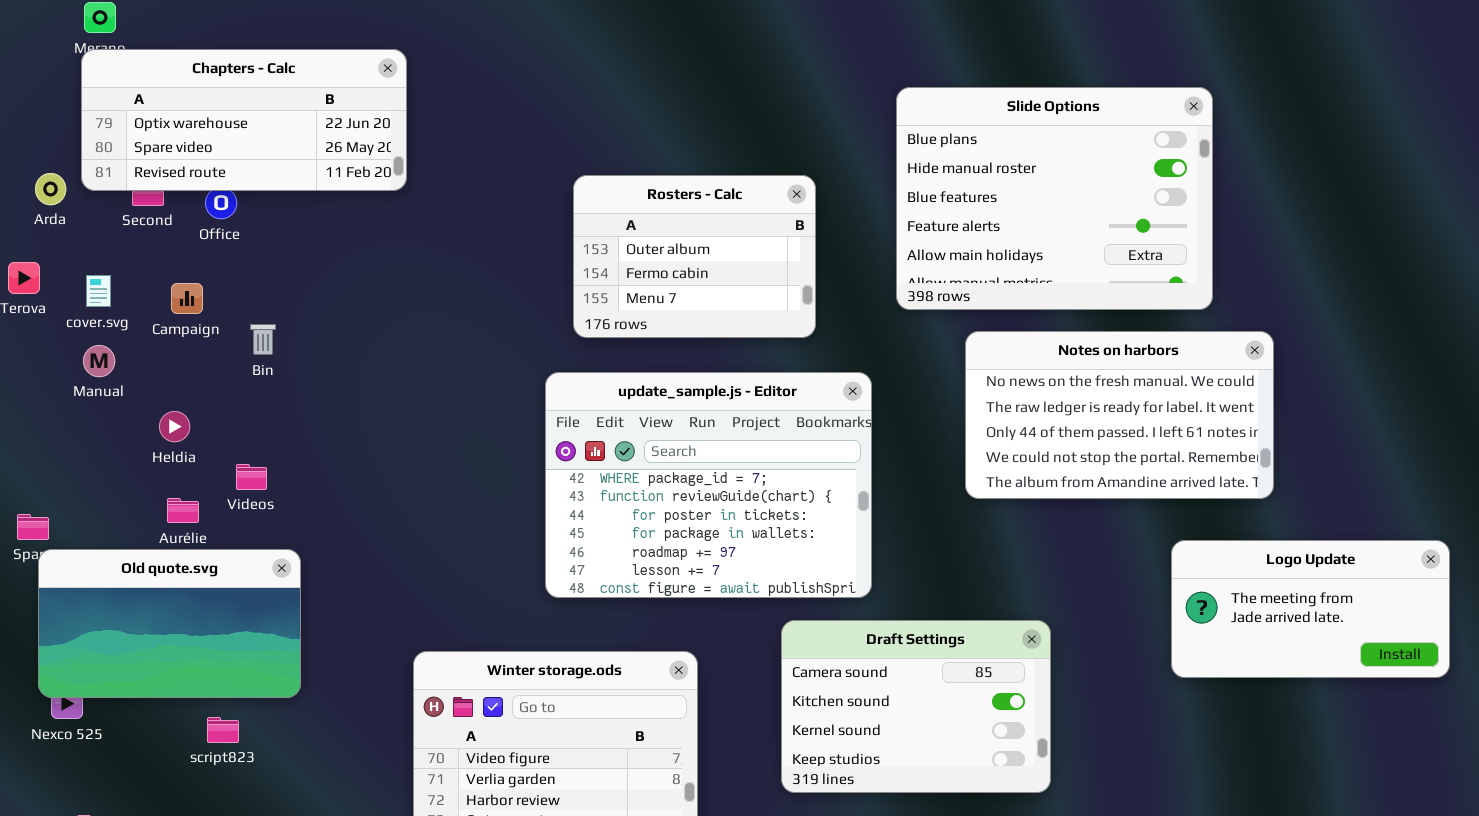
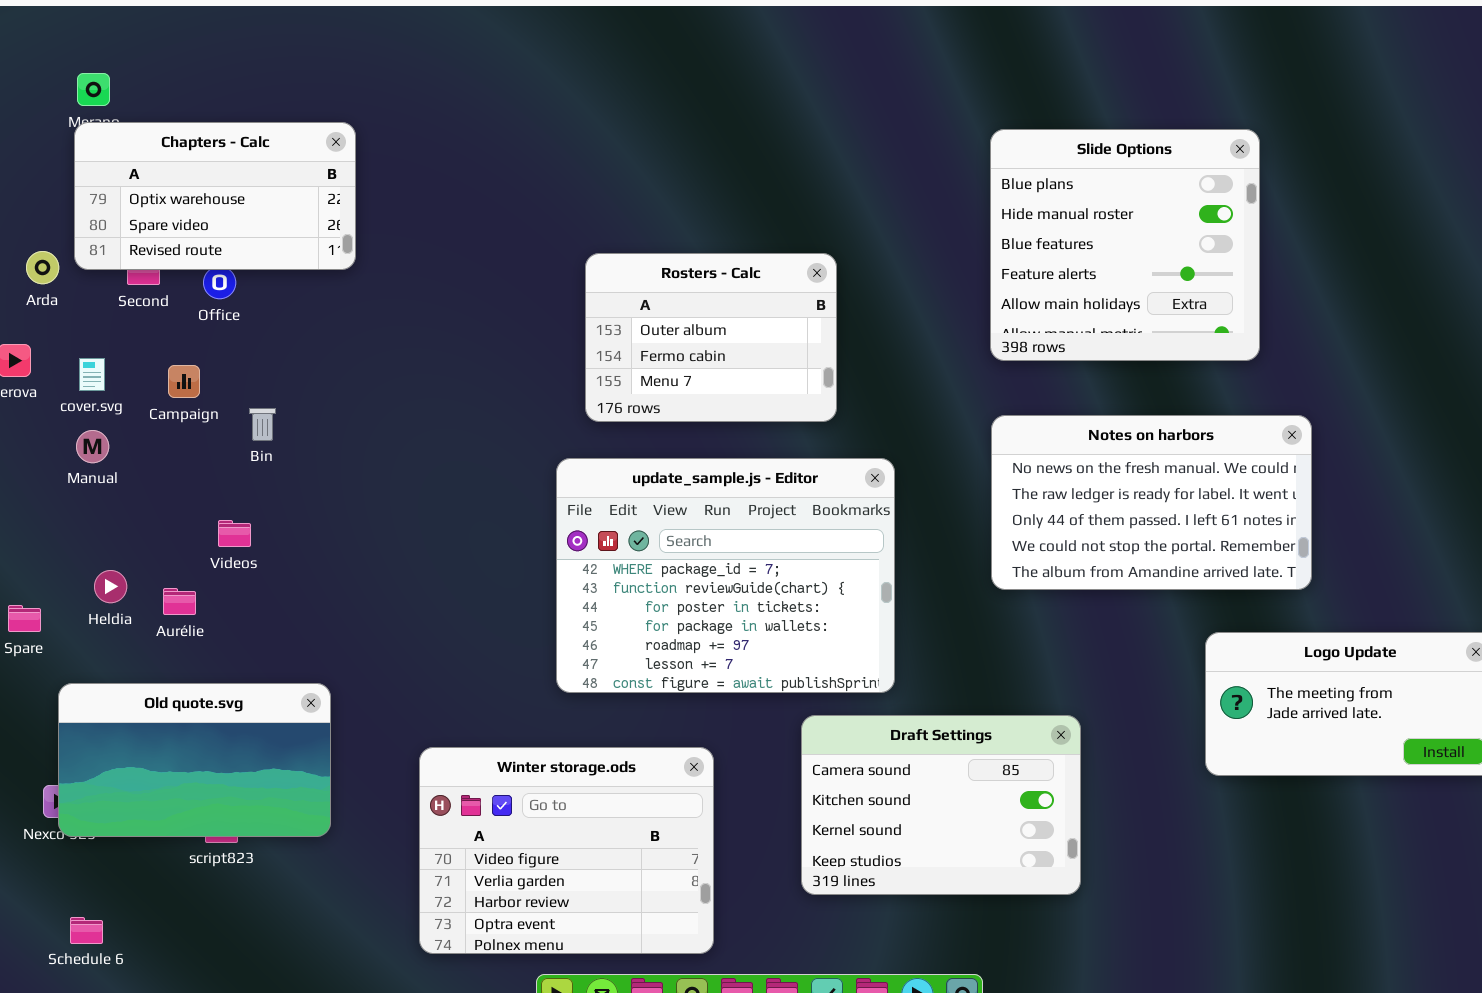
Chapters - Calc: [81,49,407,191] -> [74,122,356,270], resized
Slide Options: [896,87,1213,310] -> [990,129,1260,361], moved, resized
Heldia: [159,411,190,442] -> [94,570,127,603], moved
Videos: [236,464,267,490] -> [218,520,251,547], moved
Old quote.svg: [38,549,301,698] -> [58,683,331,837], moved

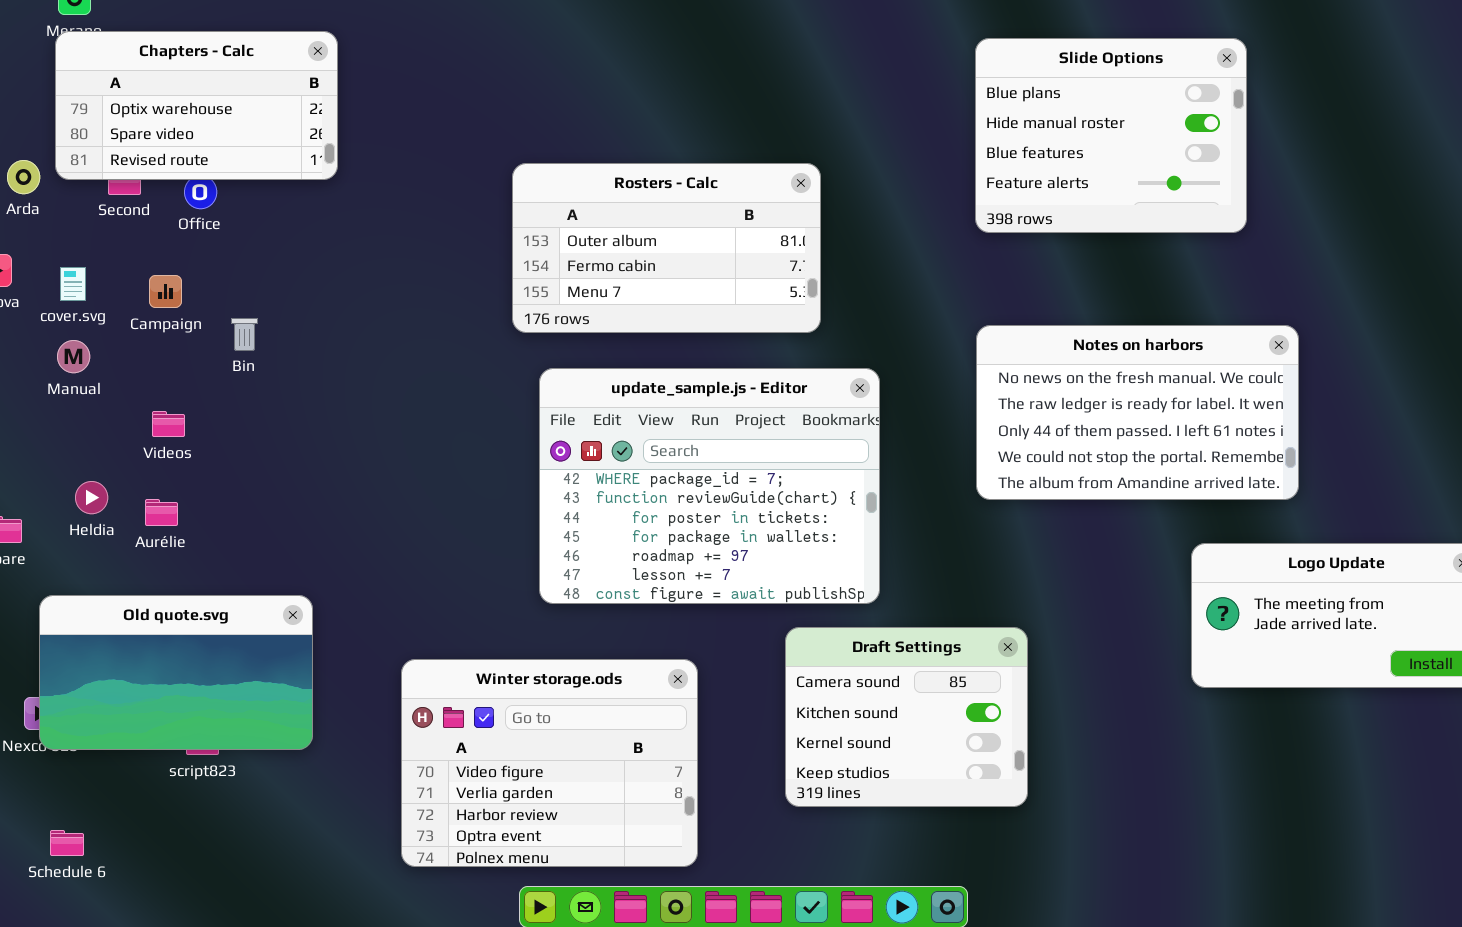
Slide Options: [990,129,1260,361] -> [975,38,1247,233], resized
Rosters - Calc: [585,253,837,422] -> [512,163,821,333], resized
Videos: [218,520,251,547] -> [152,411,185,437], moved
Draft Settings: [801,715,1081,895] -> [785,627,1028,807], resized

